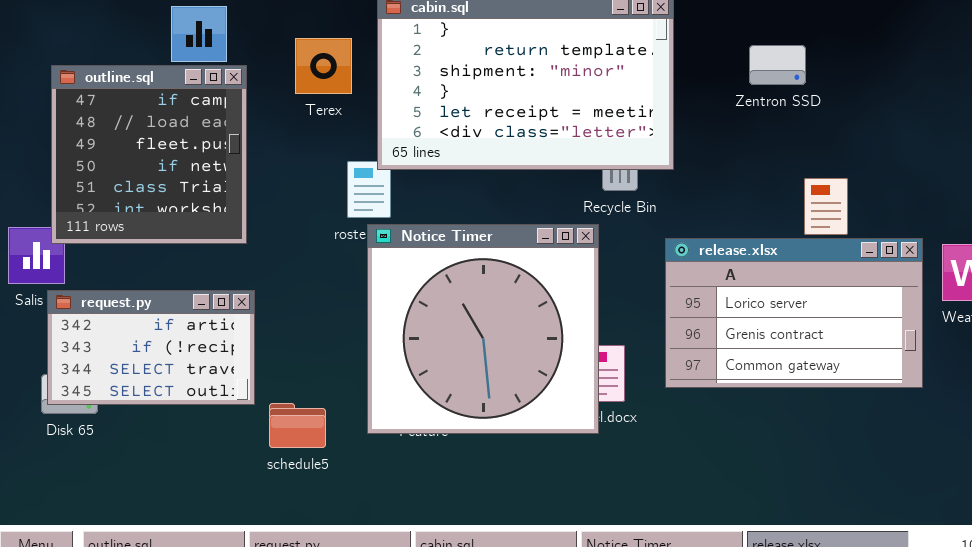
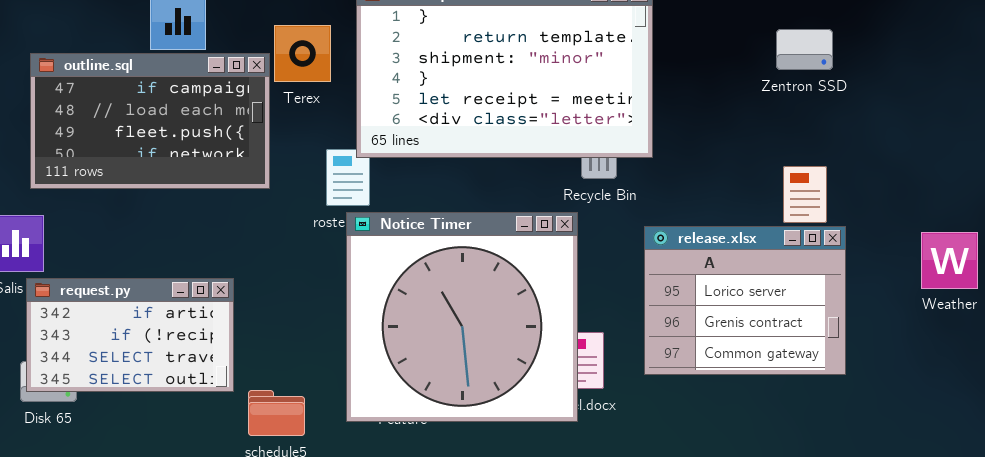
Zentron SSD: [749,45,806,85] -> [776,29,833,70], moved
outline.sql: [51,65,247,244] -> [30,53,270,189], resized
release.xlsx: [665,238,923,388] -> [644,226,846,375], resized

